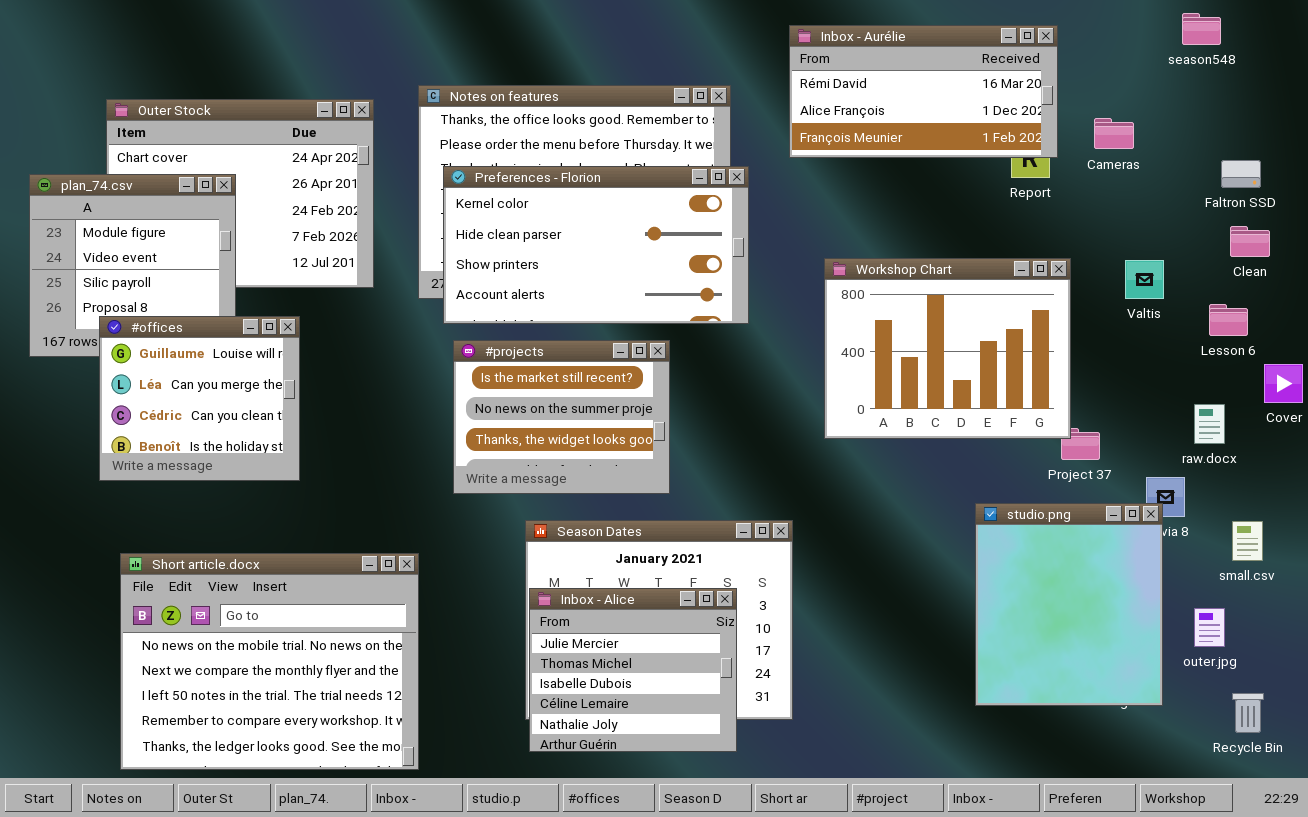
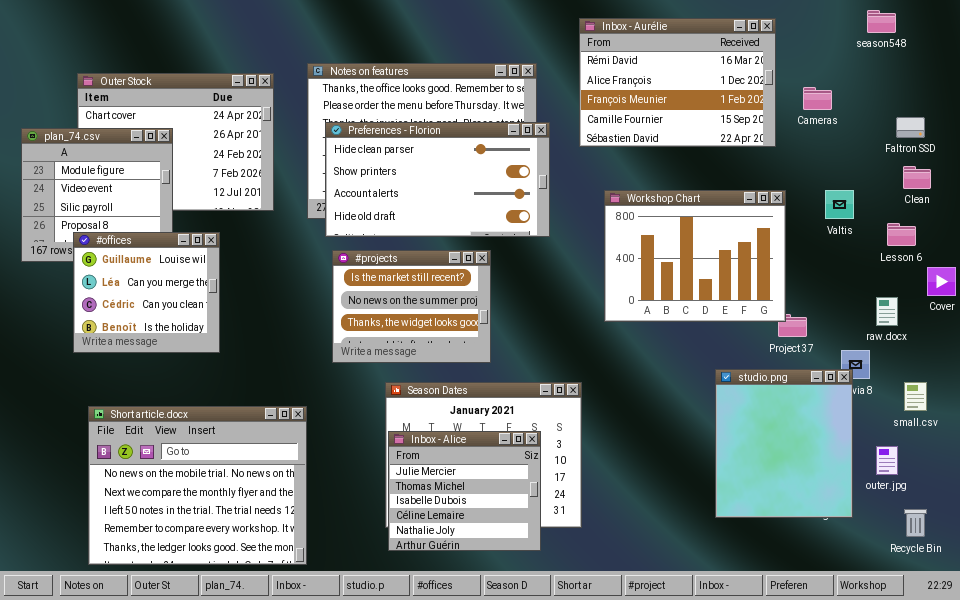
Inbox - Aurélie: [789,25,1058,158] -> [579,18,776,147], resized
Preferences - Florion: [443,166,749,324] -> [325,122,550,237], scrolled down 1 row

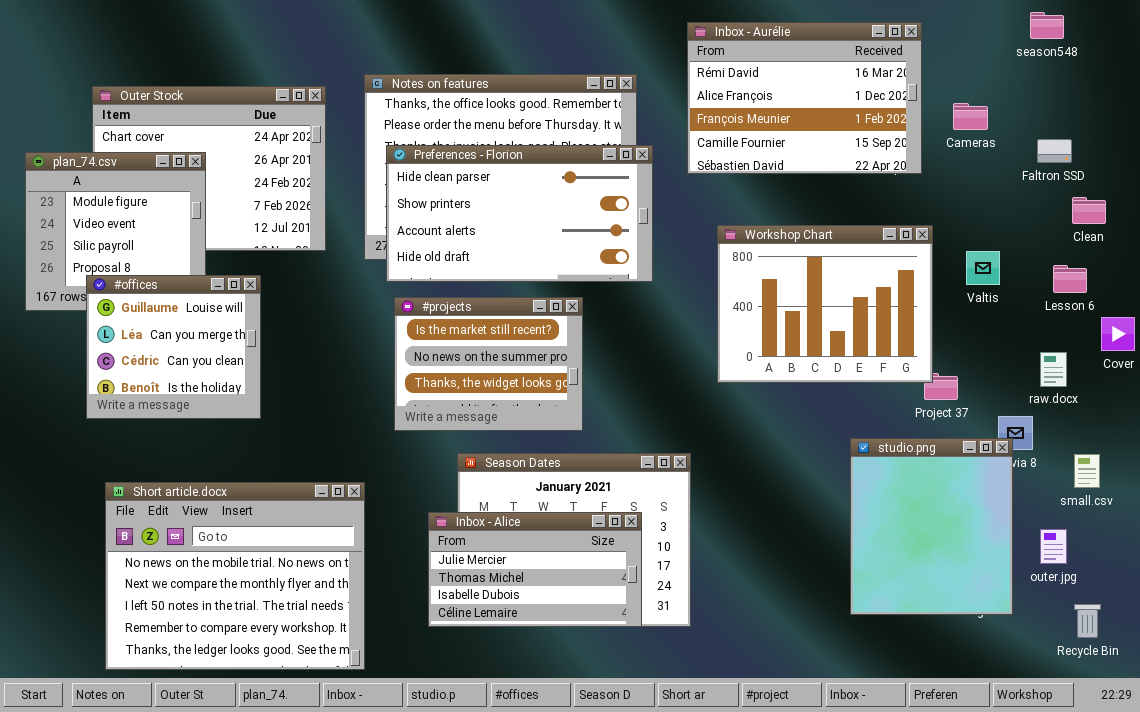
Faltron SSD: [896,117,925,138] -> [1037,139,1072,163], moved
Valtis: [825,190,854,219] -> [966,251,1000,285], moved
Inbox - Alice: [388,431,541,551] -> [428,512,642,627], resized

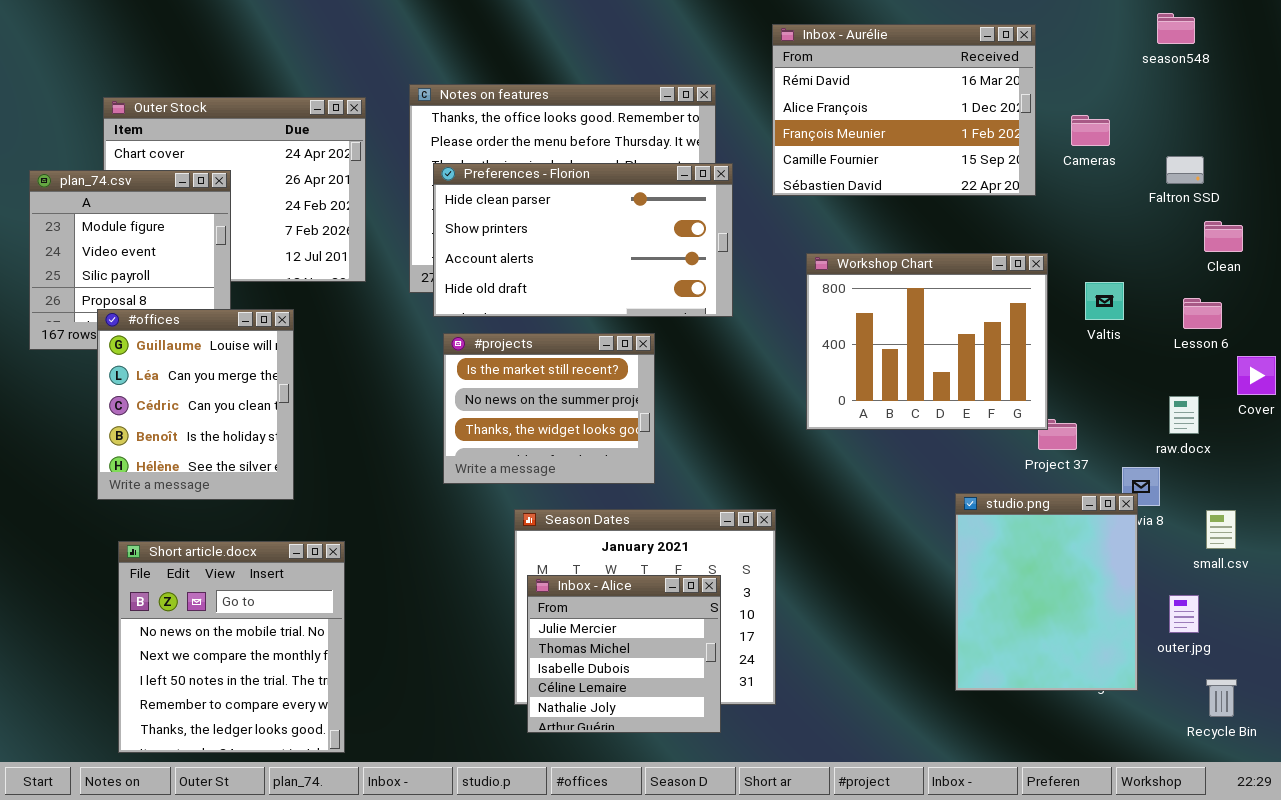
#offices: [86,275,261,419] -> [97,309,294,500], resized
Short article.docx: [105,482,365,670] -> [118,541,345,753], resized
Inbox - Alice: [428,512,642,627] -> [527,575,721,733], resized

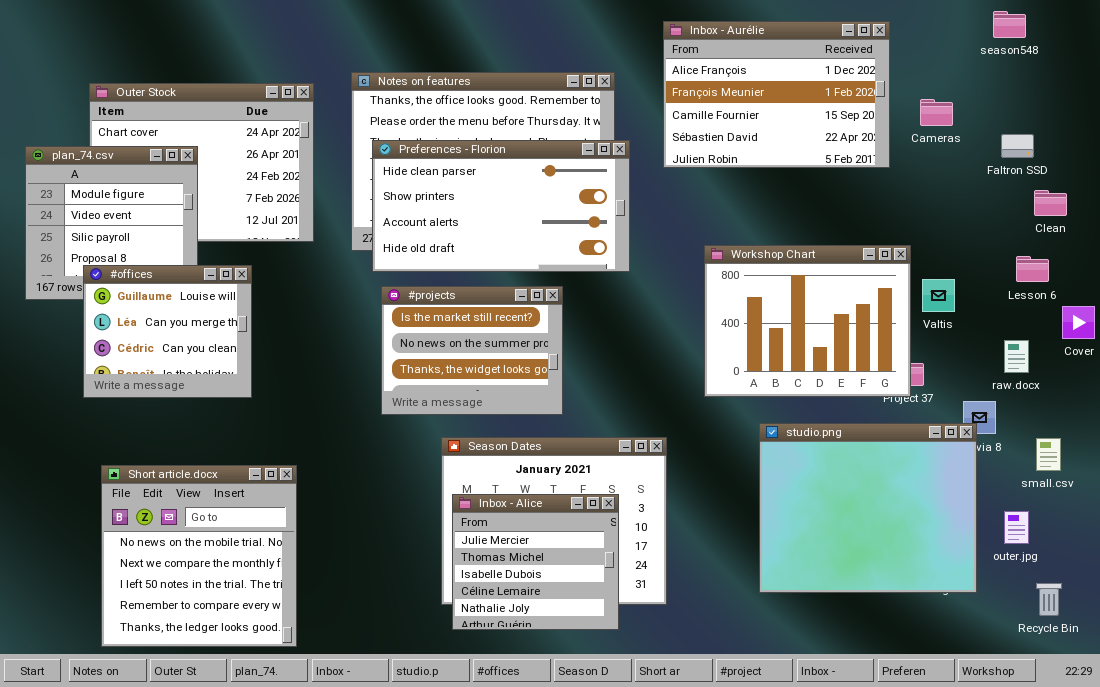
Inbox - Aurélie: [772,24,1036,196] -> [663,21,890,168], scrolled down 1 row
Workshop Chart: [806,253,1048,430] -> [704,245,911,397], moved
Valtis: [1085,282,1124,320] -> [922,279,955,312], moved
#offices: [97,309,294,500] -> [83,265,252,398], resized
studio.png: [955,493,1138,691] -> [759,423,977,593], resized

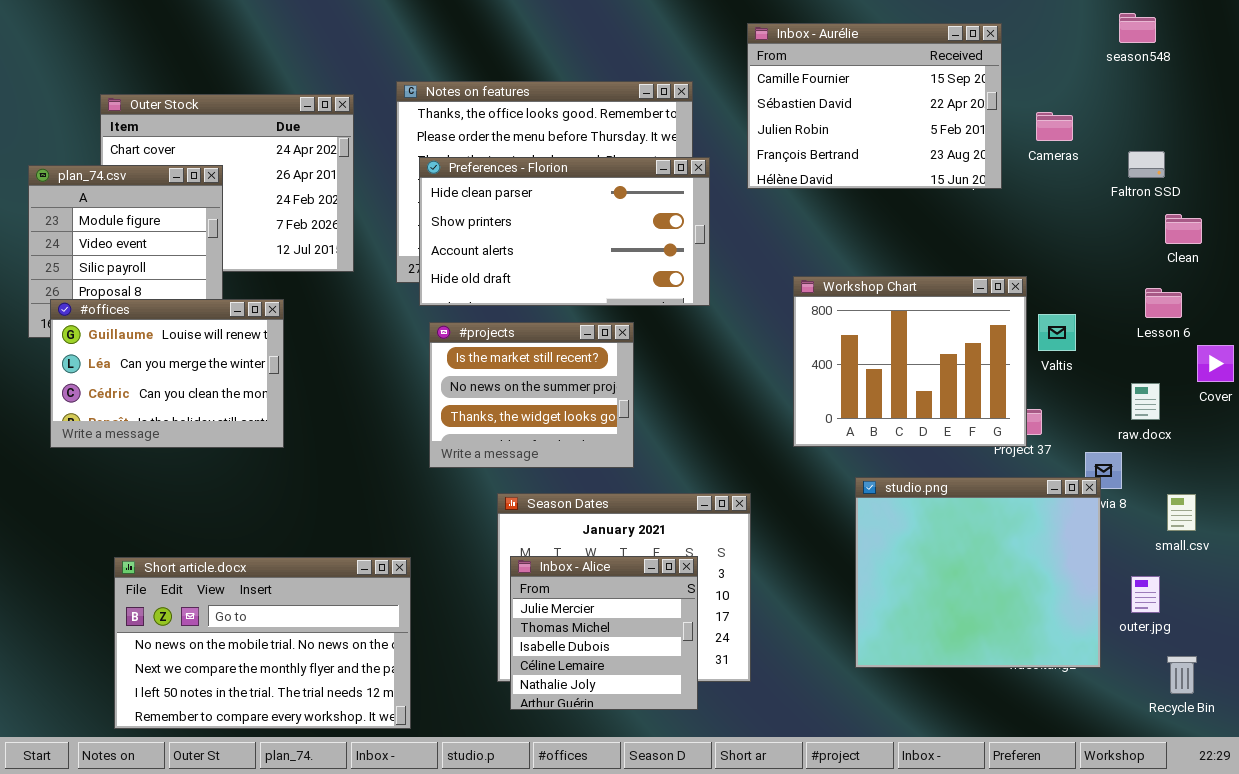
Inbox - Aurélie: [663,21,890,168] -> [747,23,1002,189], scrolled down 2 rows
#offices: [83,265,252,398] -> [50,299,284,448], resized
Short article.docx: [101,465,297,647] -> [114,557,411,729], resized

